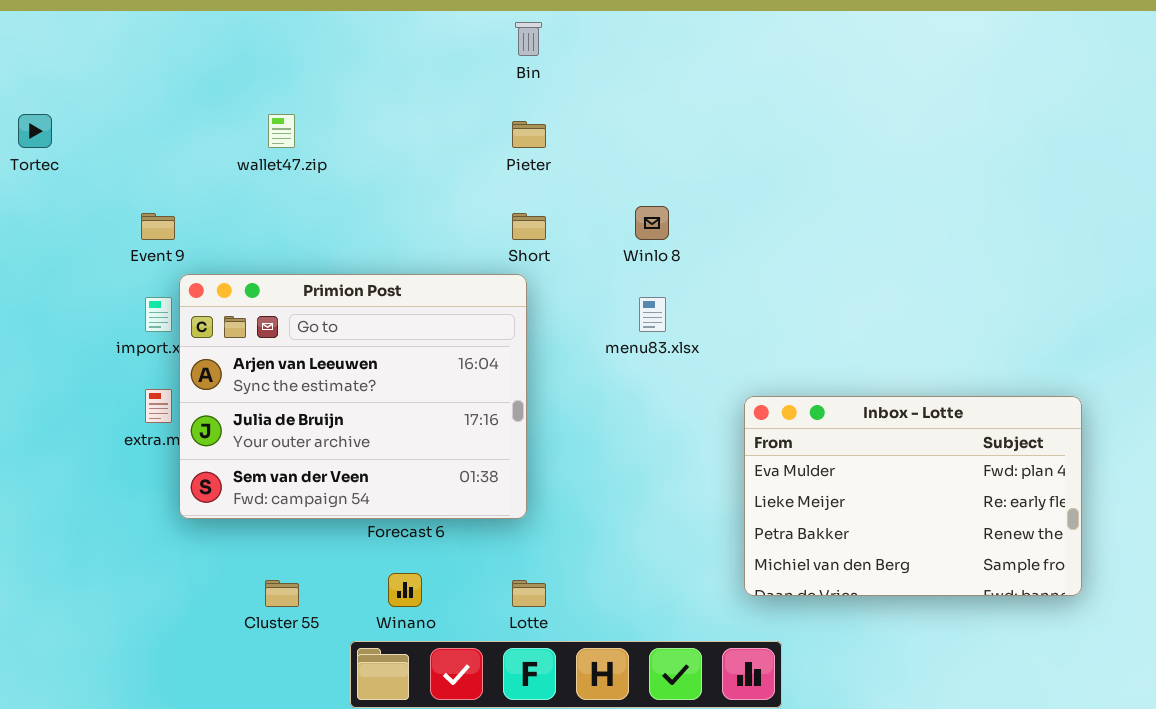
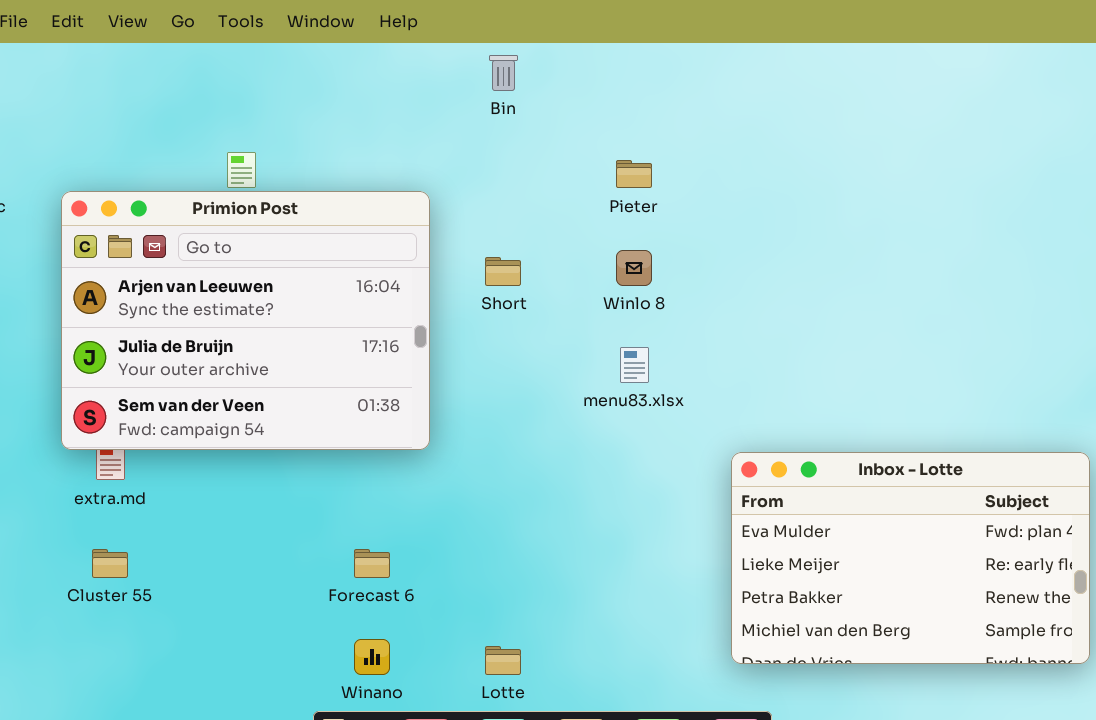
Pieter: [512,121,546,148] -> [616,160,652,188], moved
Primion Post: [179,274,527,519] -> [61,191,430,450], moved
Cluster 55: [265,580,299,607] -> [92,549,128,578], moved

